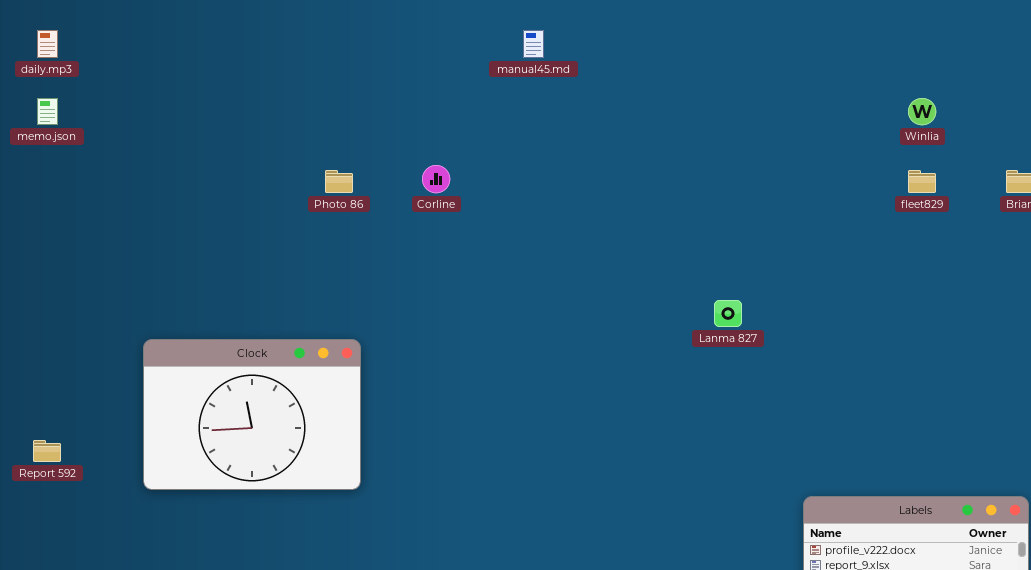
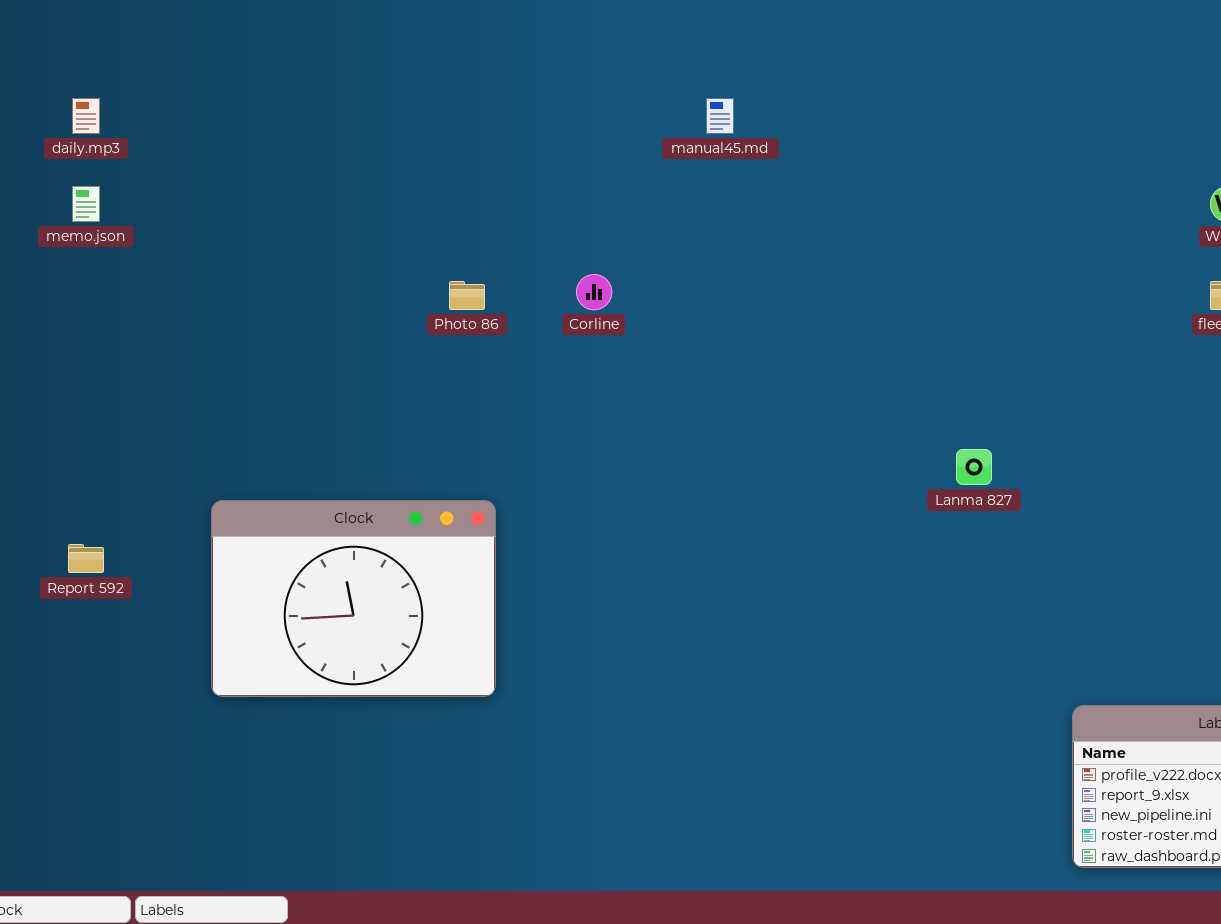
Report 592: [33,440,61,462] -> [68,544,104,573], moved

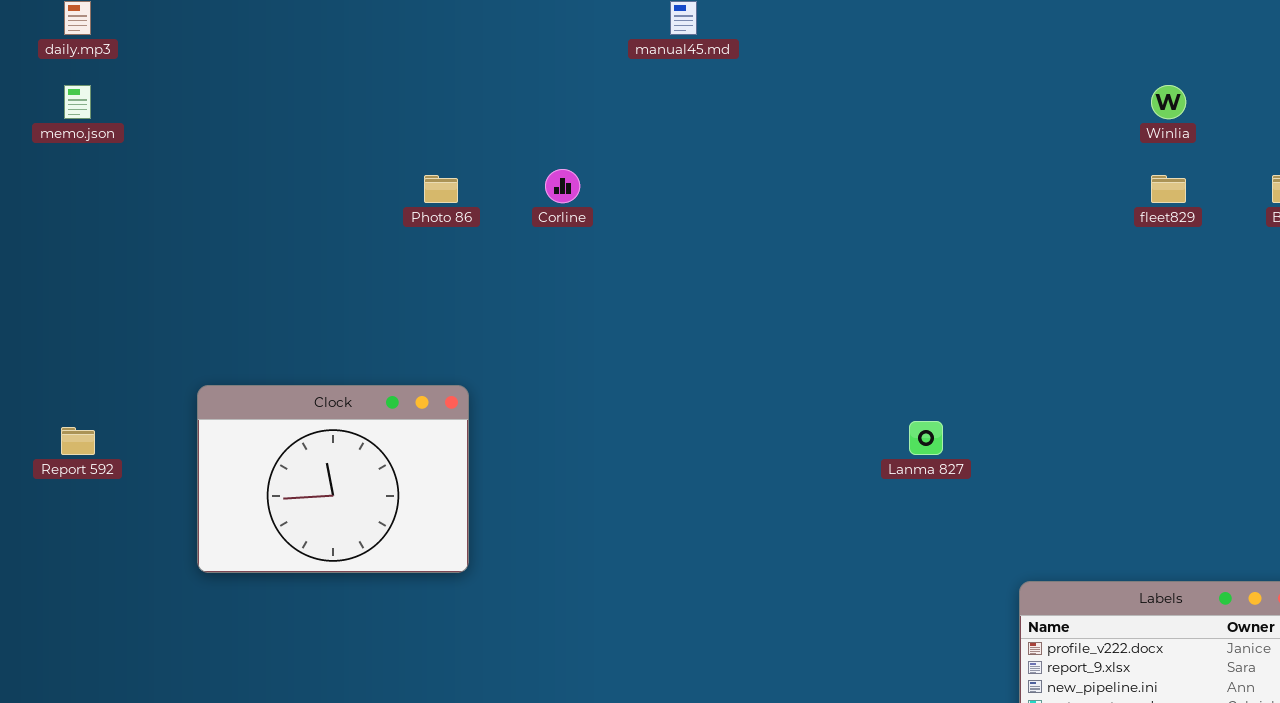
Lanma 827: [956,449,992,485] -> [909,421,943,455], moved

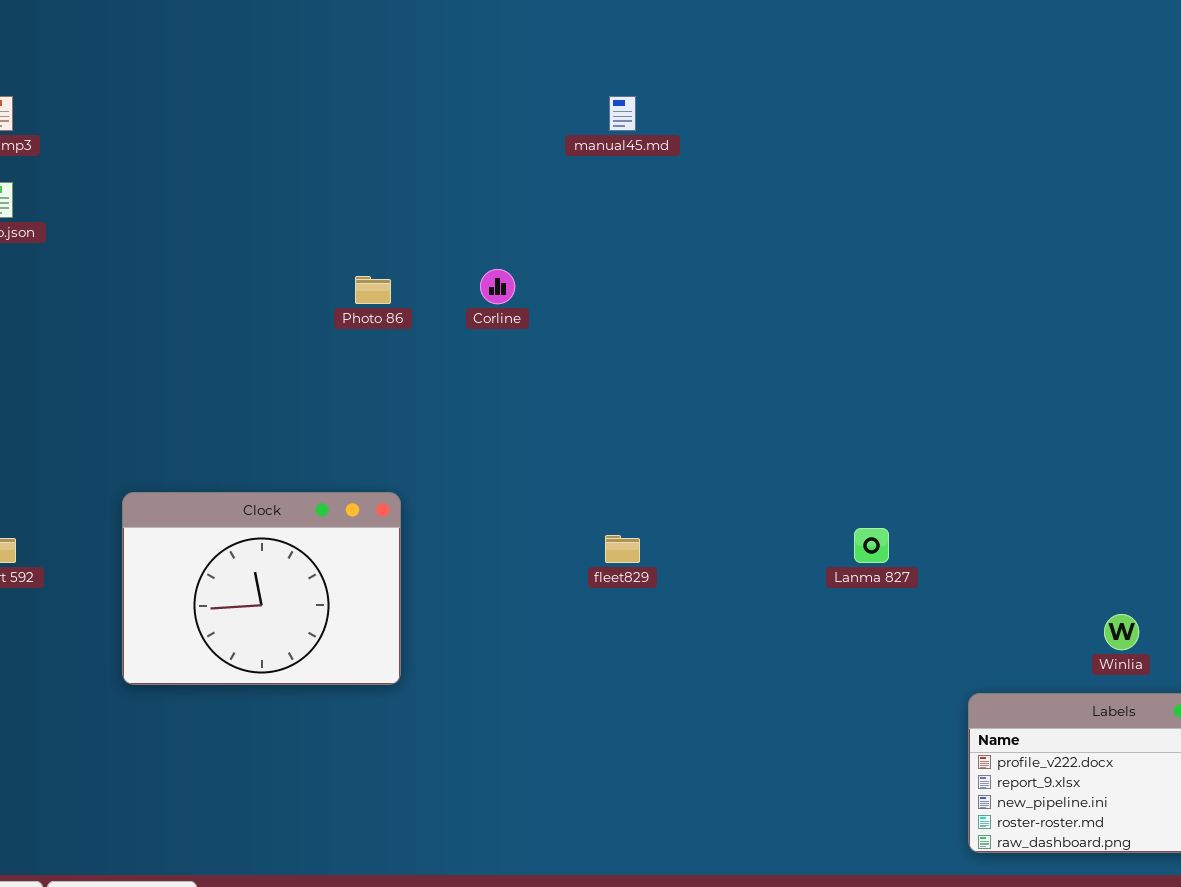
Winlia: [1151,85,1186,119] -> [1104,614,1139,650], moved
fleet829: [1151,175,1186,203] -> [605,535,640,563], moved

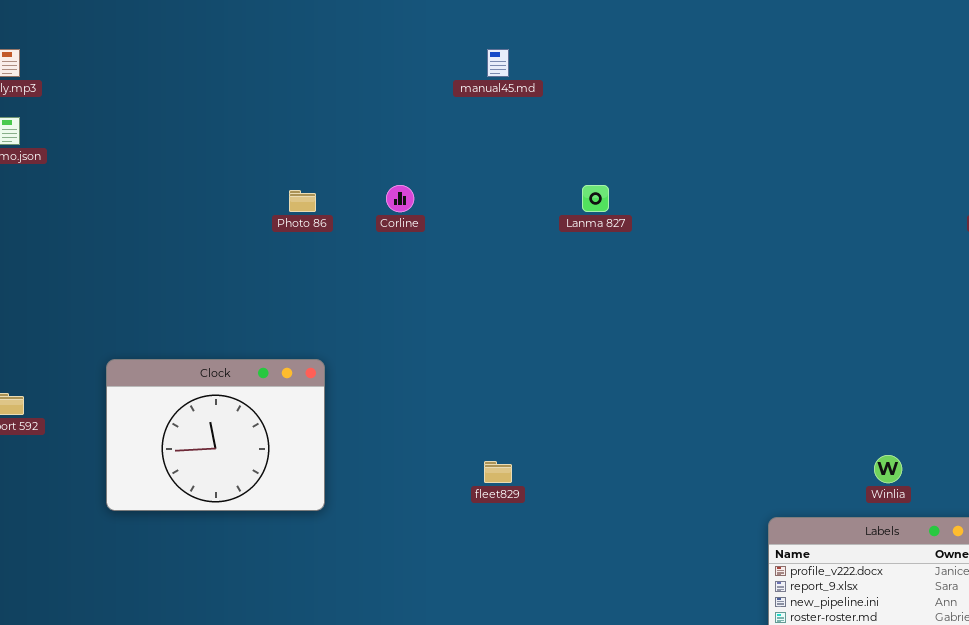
Lanma 827: [854,528,889,563] -> [582,185,609,212], moved
fleet829: [605,535,640,563] -> [484,461,512,483], moved

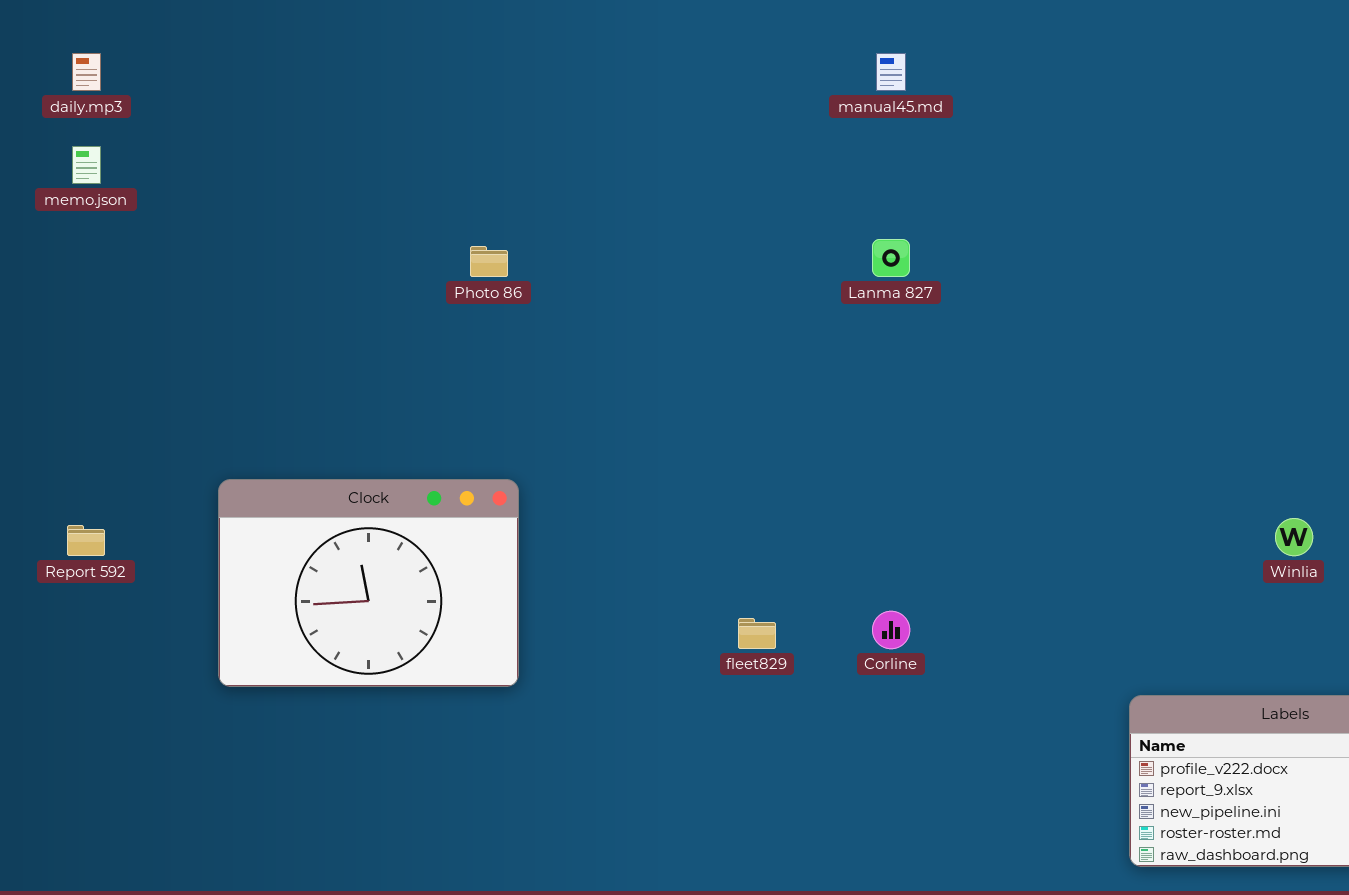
manual45.md: [487,49,509,77] -> [876,53,906,91], moved
Corline: [386,185,414,212] -> [872,611,910,649], moved
Winlia: [874,455,902,483] -> [1275,518,1313,556], moved

